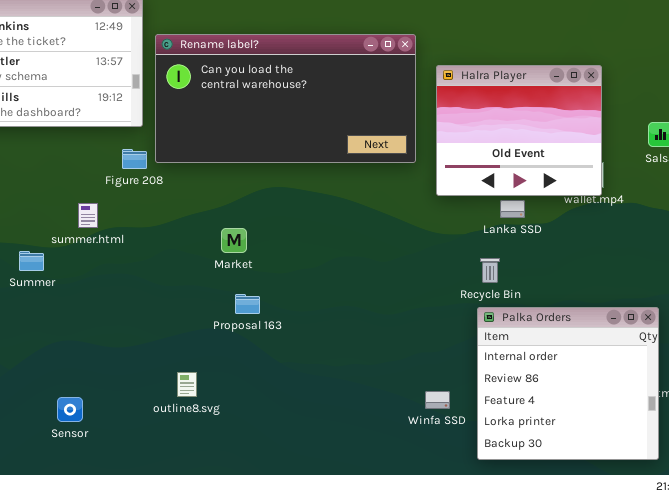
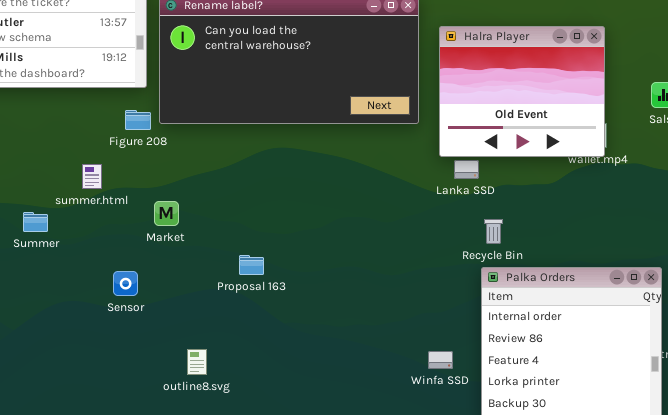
Lanka SSD: [500,200,525,218] -> [454,160,479,179], moved
Market: [221,228,247,253] -> [154,201,179,226], moved
outline8.svg: [177,372,197,397] -> [187,349,207,375], moved
Sensor: [57,397,83,422] -> [113,271,138,296], moved

